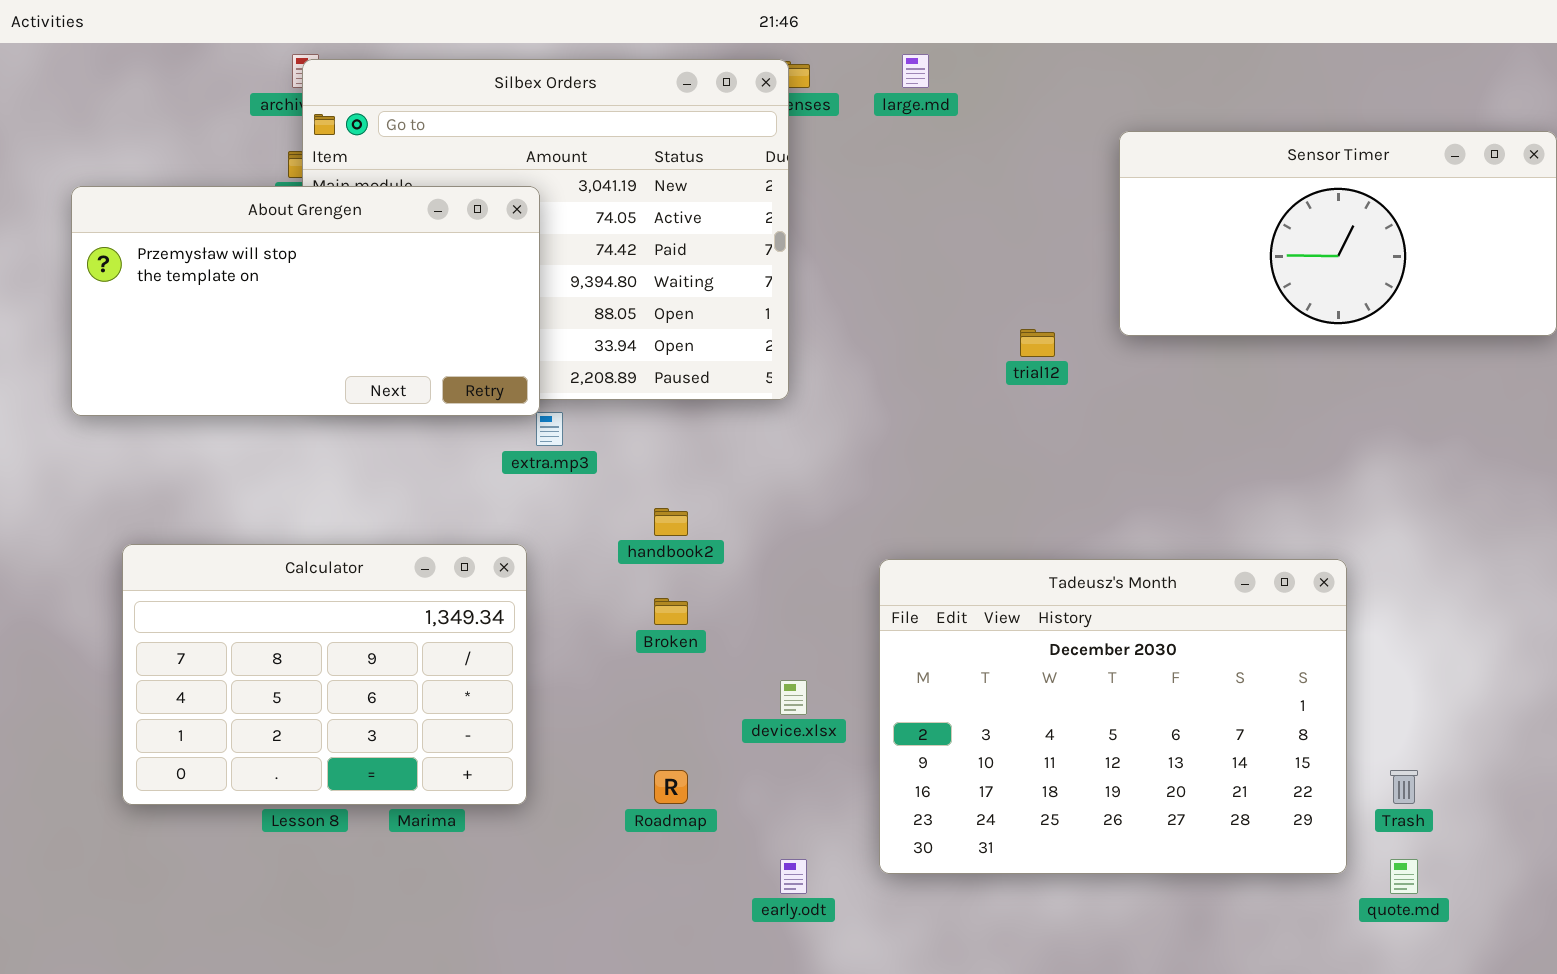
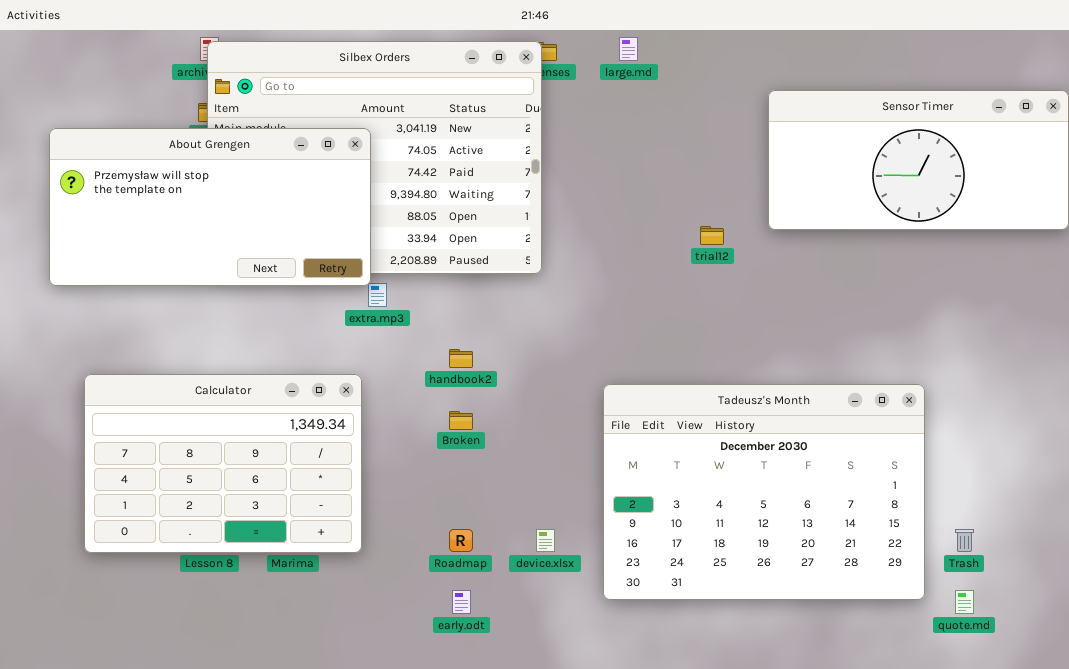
device.xlsx: [780,680,807,715] -> [536,529,555,552], moved
early.odt: [780,859,807,894] -> [452,590,471,614], moved

